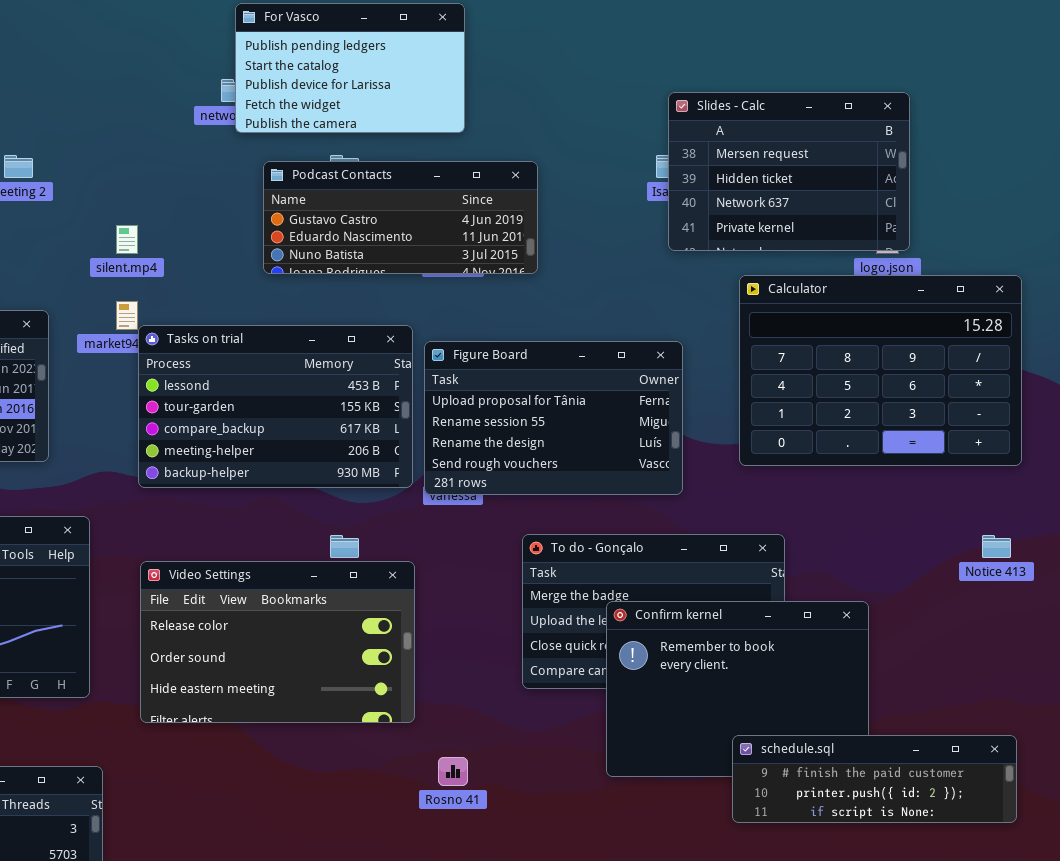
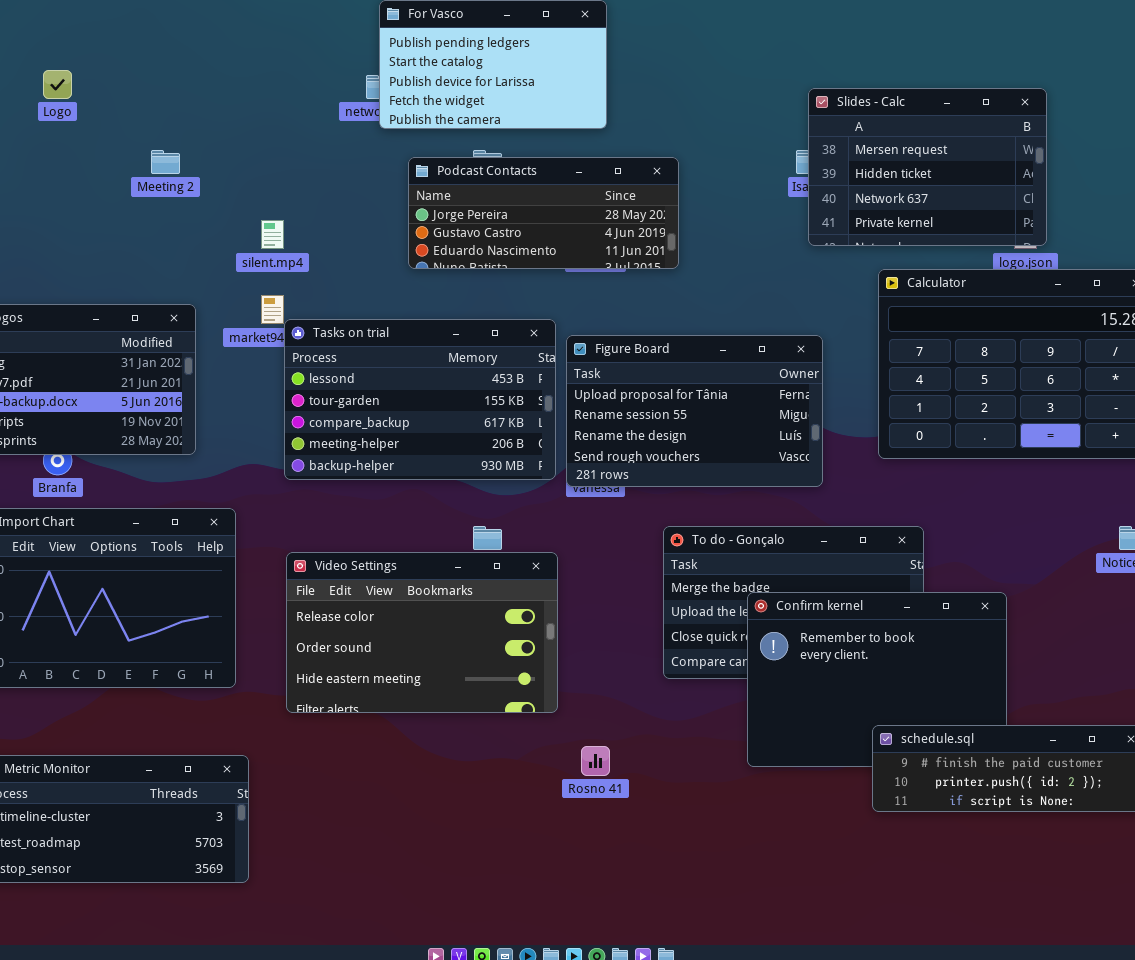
Podcast Contacts: [263,161,538,274] -> [408,157,679,269], scrolled up 1 row

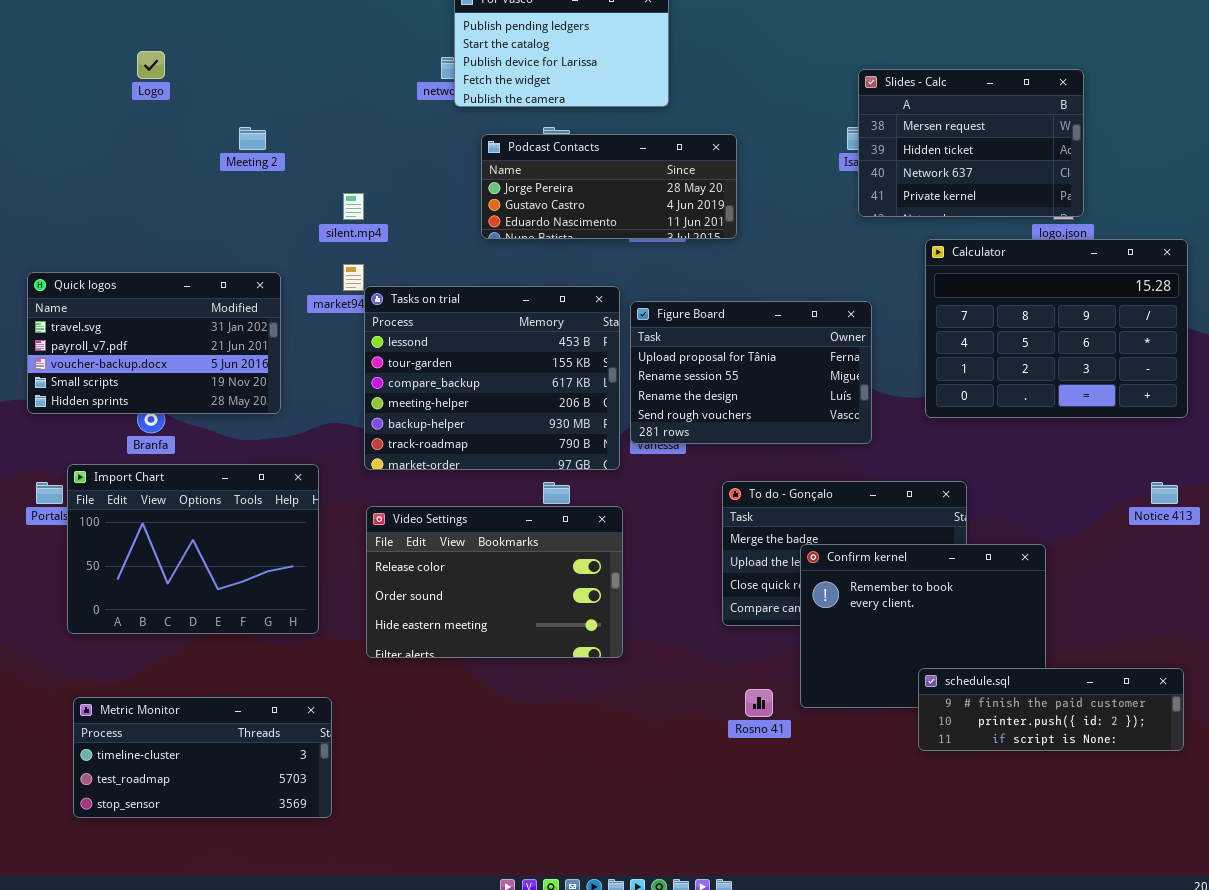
Tasks on trial: [284,319,556,480] -> [364,286,620,470], resized
Rosno 41: [581,746,610,776] -> [745,689,773,717], moved

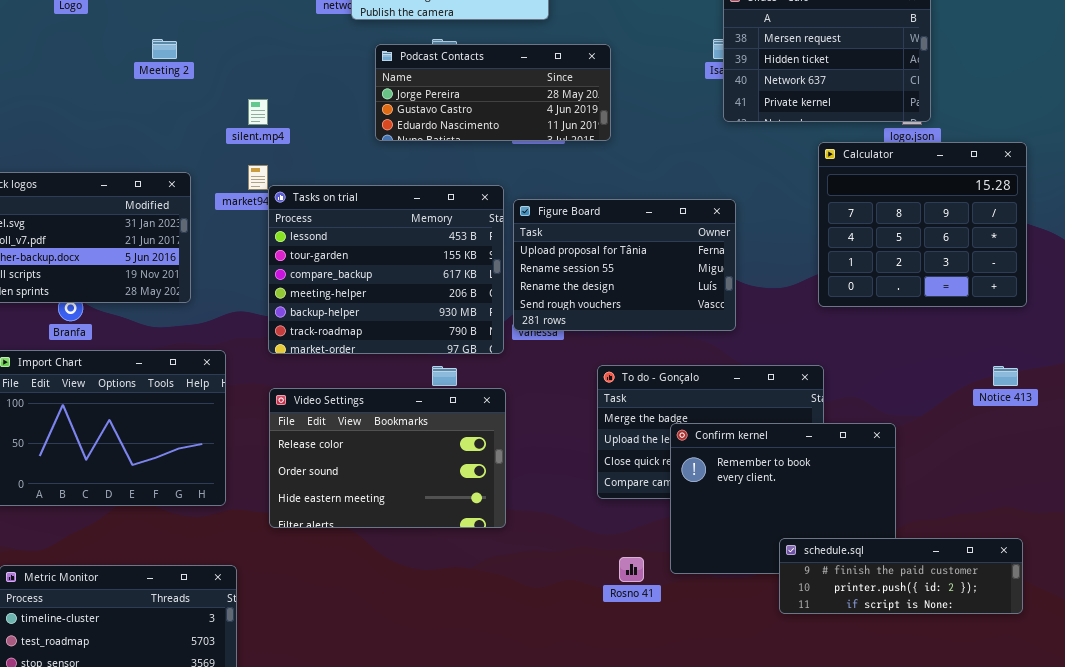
Calculator: [925,239,1188,418] -> [818,142,1027,307], resized

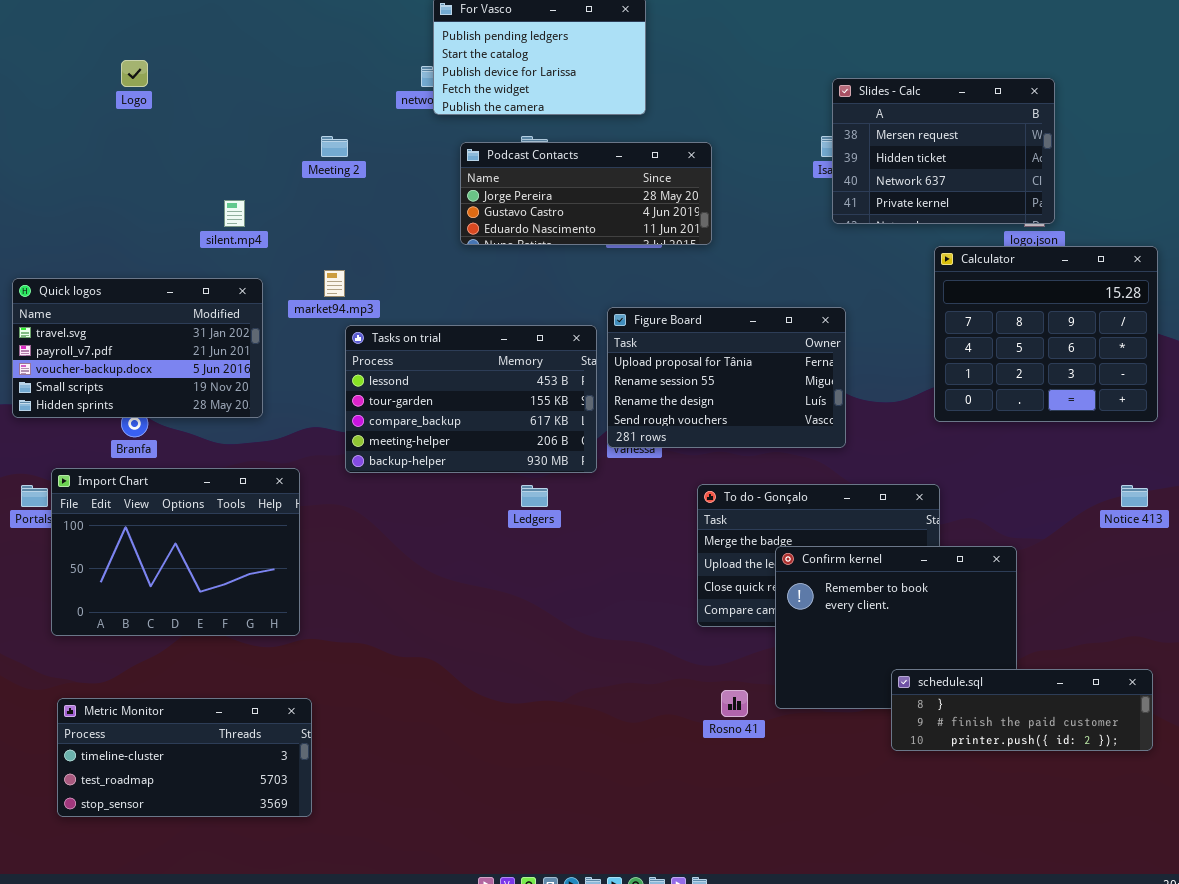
Meeting 2: [152,39,177,59] -> [321,136,348,157], moved
silent.mp4: [248,99,268,125] -> [224,200,245,227], moved
Tasks on trial: [268,185,504,354] -> [345,325,597,473], resized
Video Settings: [269,388,506,528] -> none, closed
schedule.sql: [779,538,1023,614] -> [891,669,1153,751], scrolled up 1 row

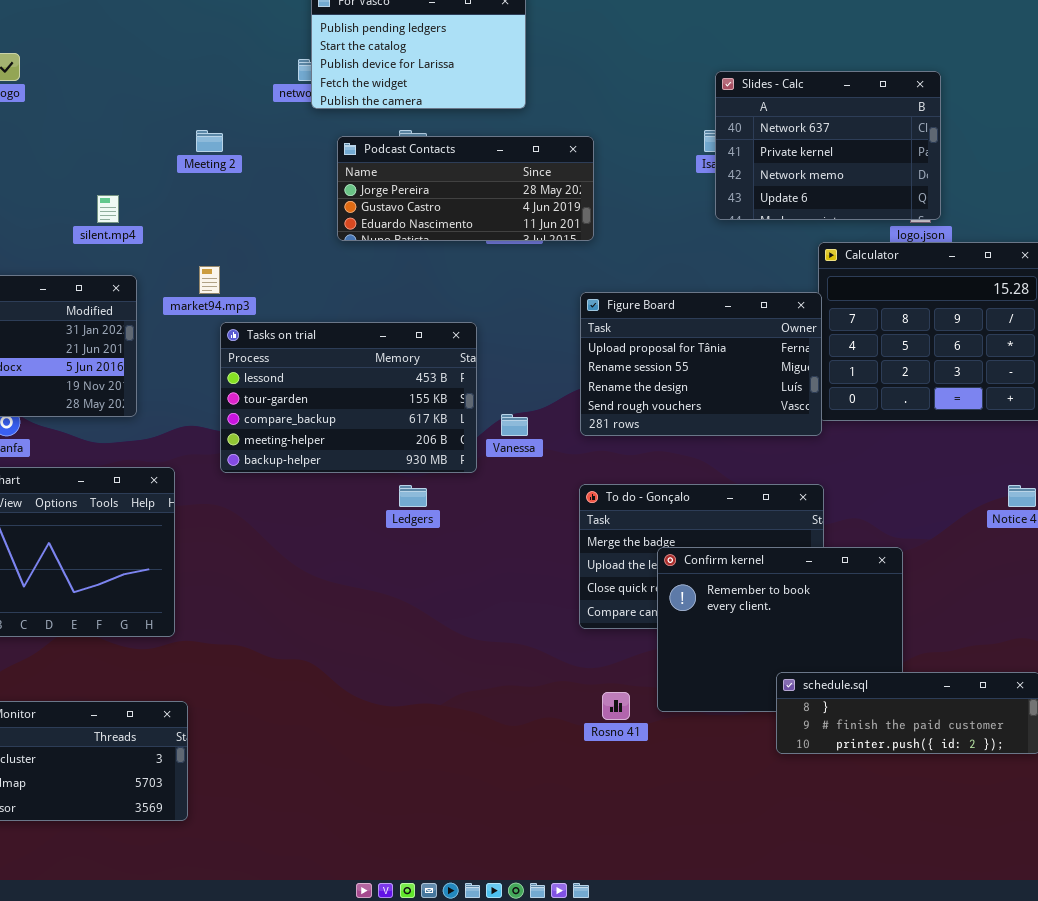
Slides - Calc: [832,78,1055,224] -> [715,71,941,220], scrolled down 2 rows
Figure Board: [607,307,846,448] -> [580,292,822,436], moved

